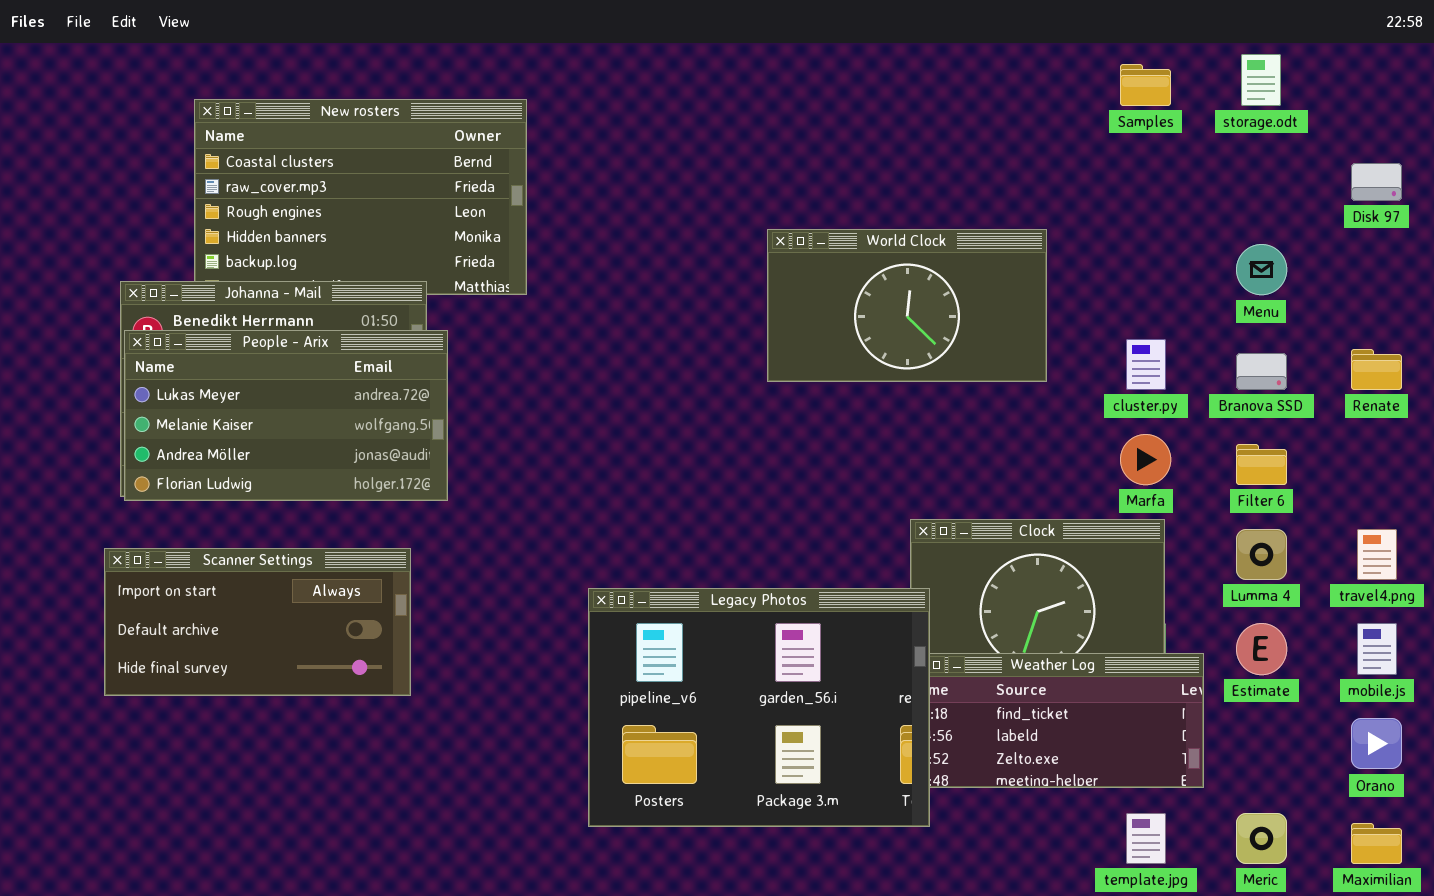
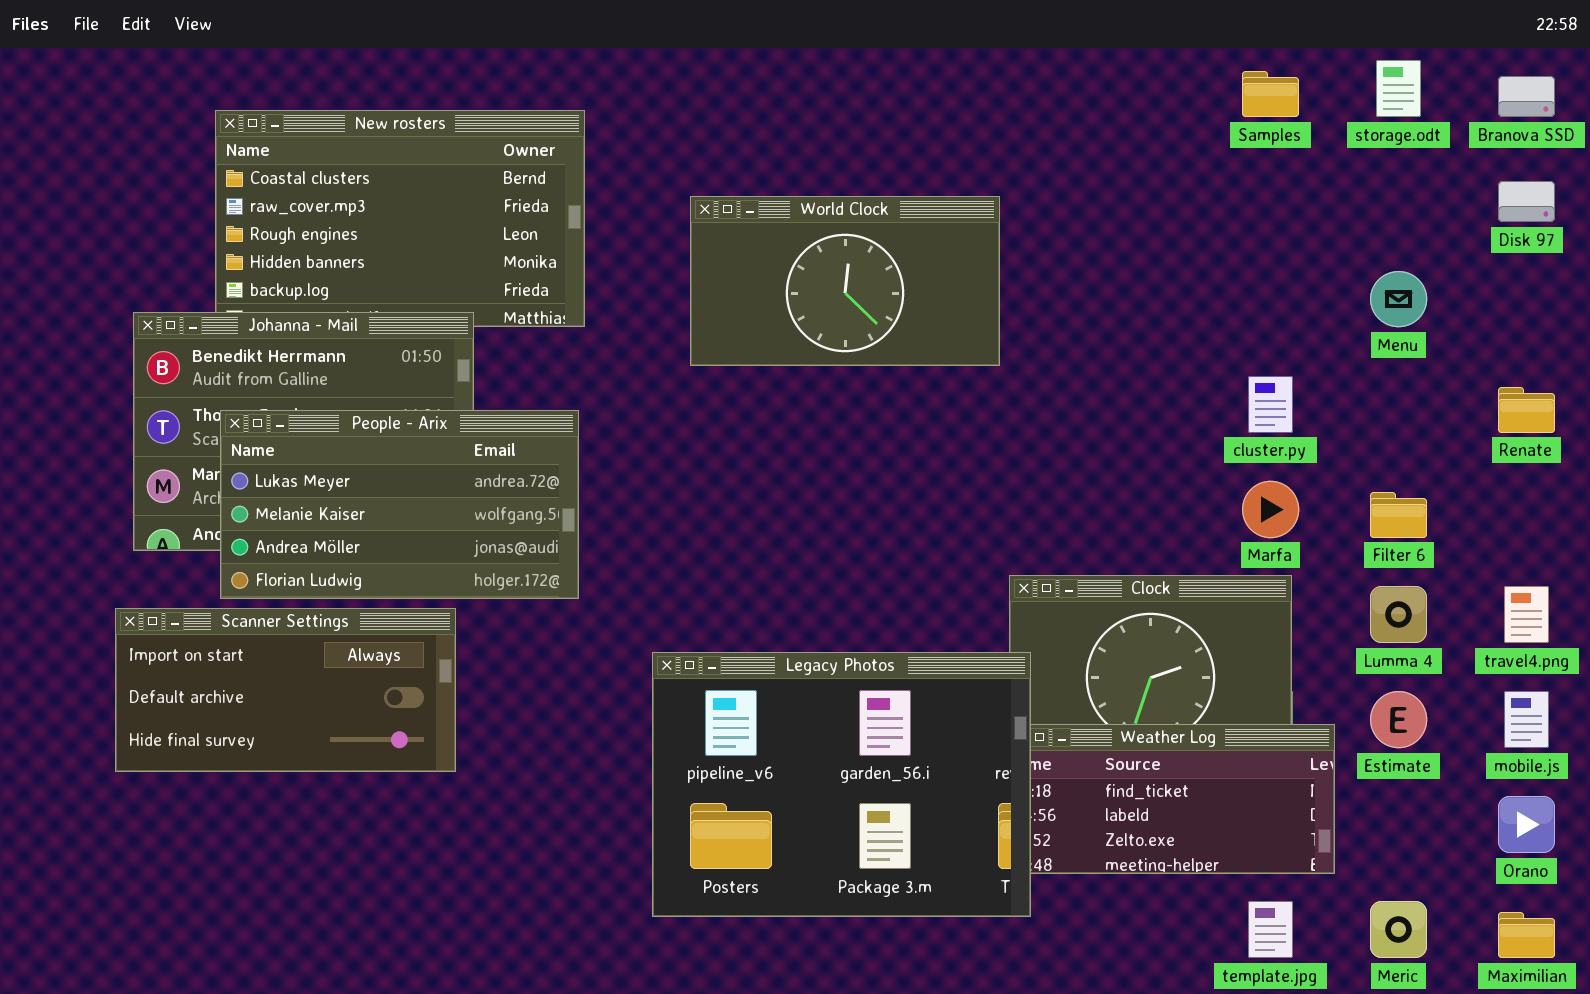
World Clock: [767,229,1047,382] -> [690,196,1000,366], moved
People - Arix: [124,330,448,501] -> [220,410,579,599], moved
Branova SSD: [1236,353,1287,390] -> [1498,76,1555,117], moved

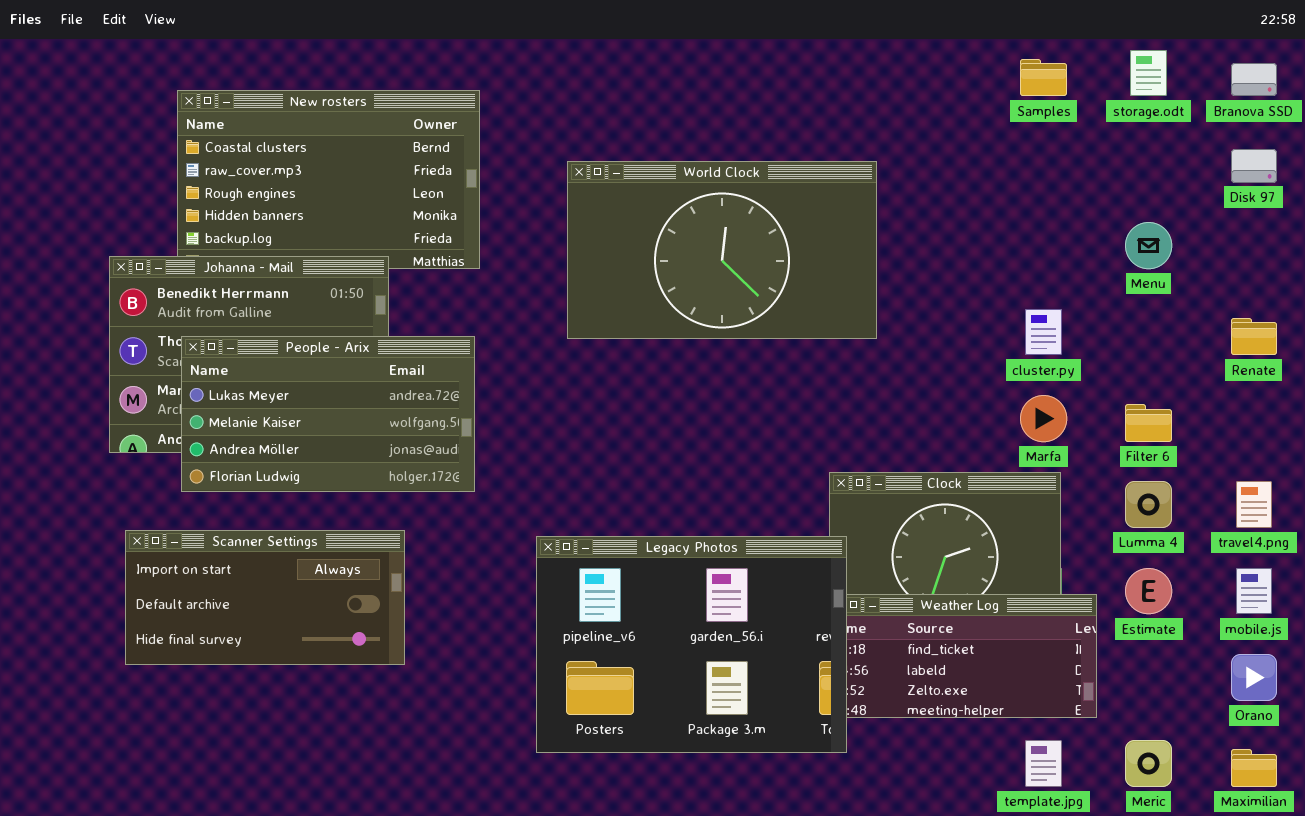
World Clock: [690,196,1000,366] -> [567,161,877,339], resized
Scanner Settings: [115,608,456,772] -> [125,530,405,665], moved

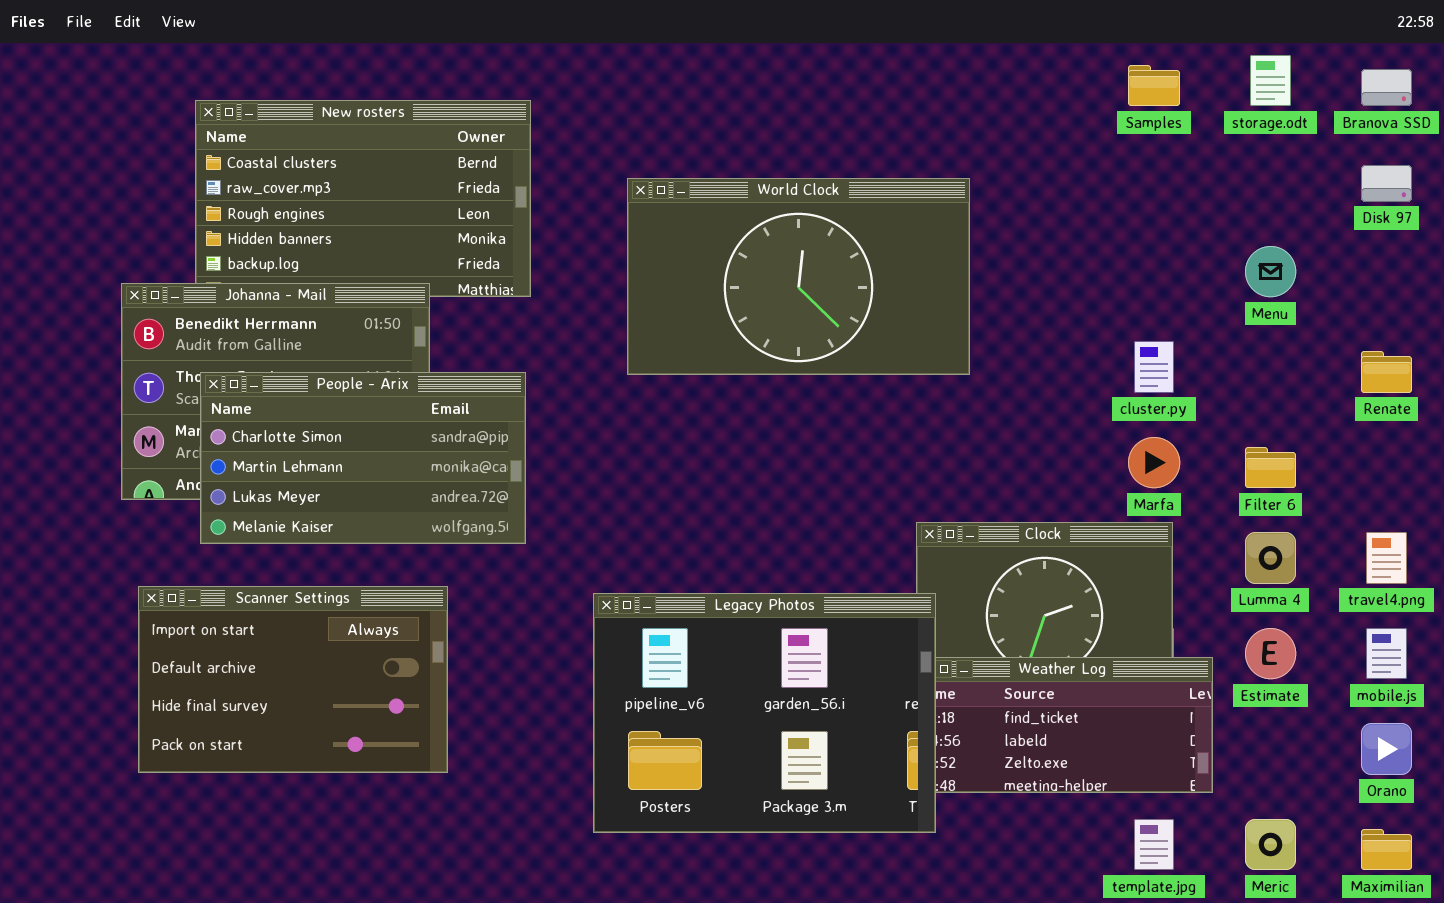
People - Arix: [181,336,475,492] -> [200,372,526,544], scrolled up 2 rows
Scanner Settings: [125,530,405,665] -> [138,586,448,773], resized

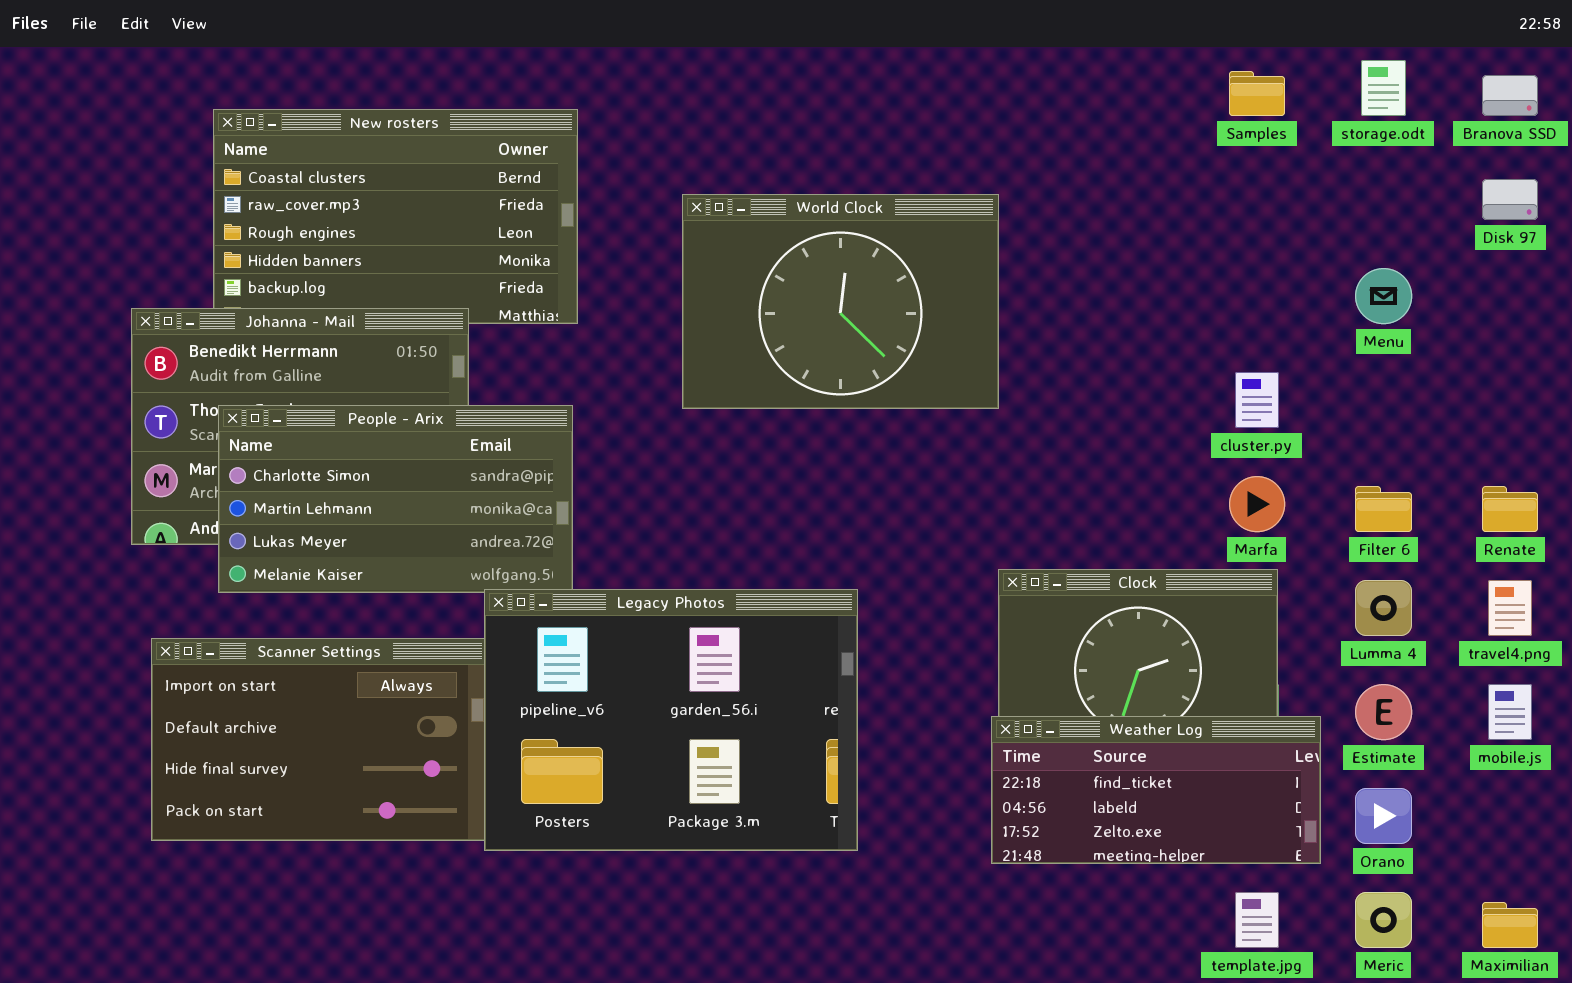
World Clock: [627,178,970,375] -> [682,194,999,409], resized
Renate: [1361,351,1412,393] -> [1482,486,1538,532], moved
Legacy Photos: [593,593,936,833] -> [484,589,858,851], moved
Orano: [1361,723,1412,775] -> [1355,788,1412,844], moved

